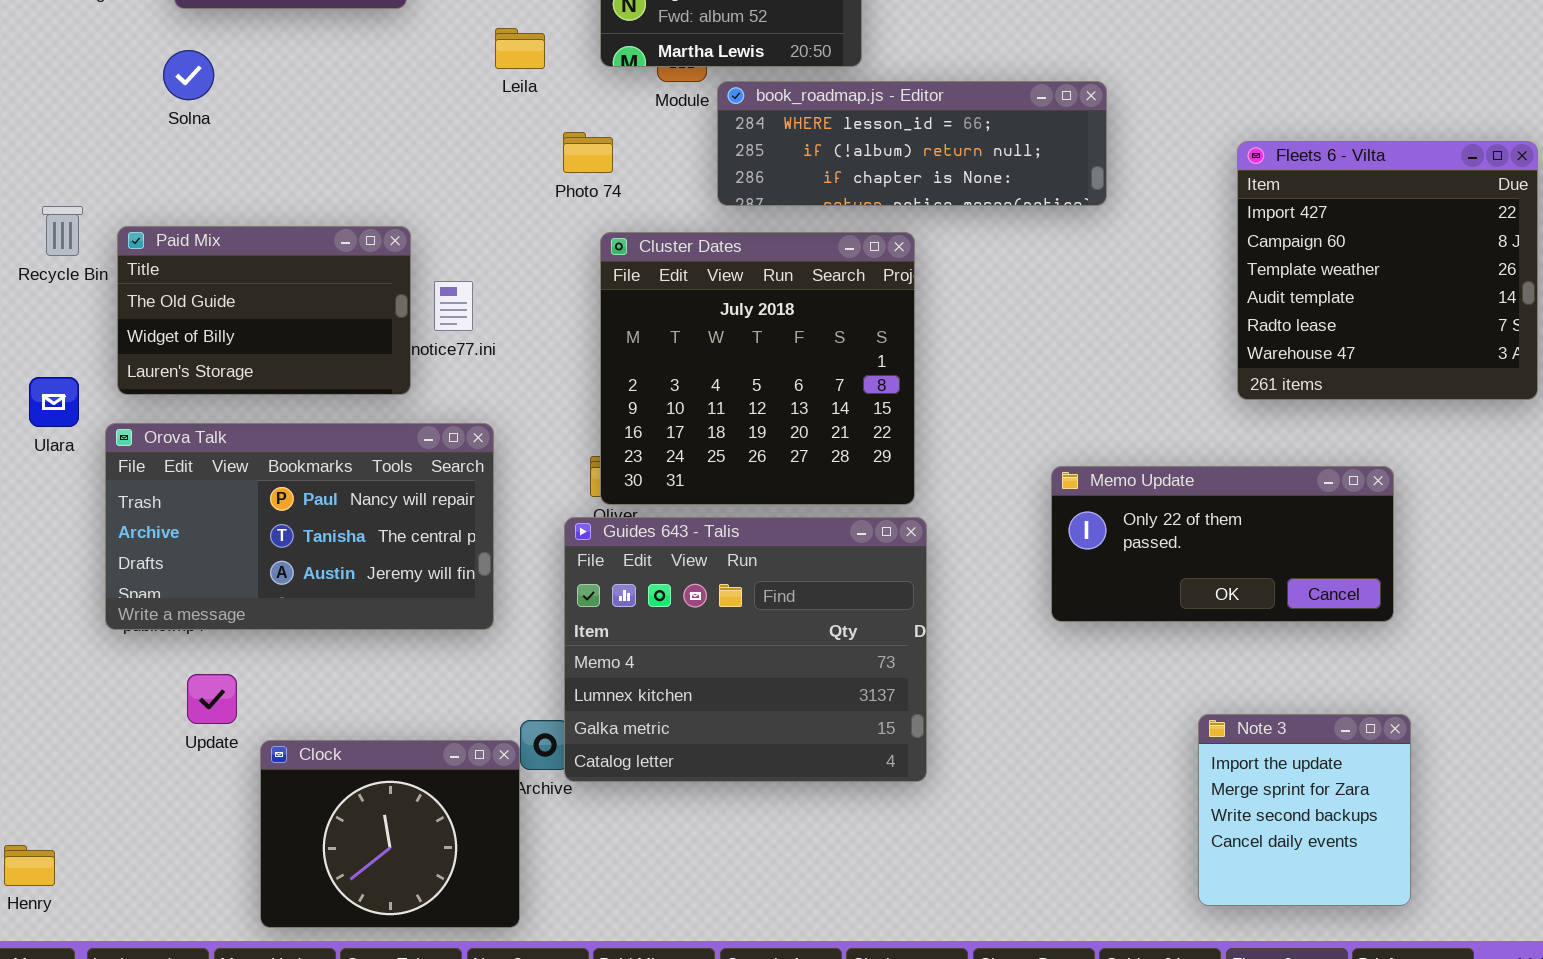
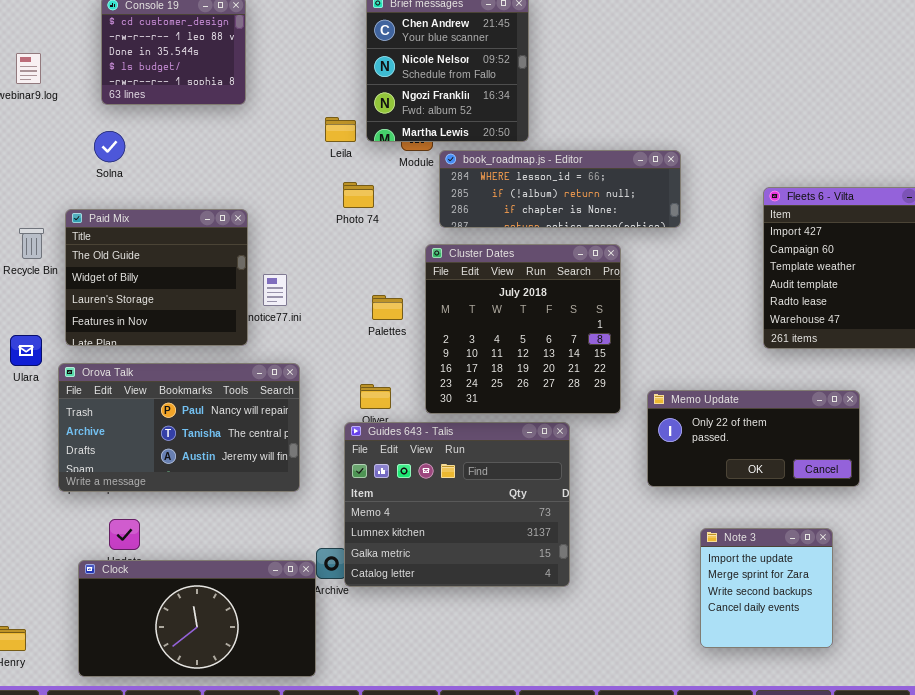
Leila: [495,28,545,69] -> [325,117,356,142], moved
Paid Mix: [117,226,411,395] -> [65,209,248,346], resized
Cluster Dates: [600,232,915,505] -> [425,244,621,414], moved
Note 3: [1198,714,1411,906] -> [700,528,833,648], moved
Clock: [260,740,520,928] -> [78,560,316,677], resized

